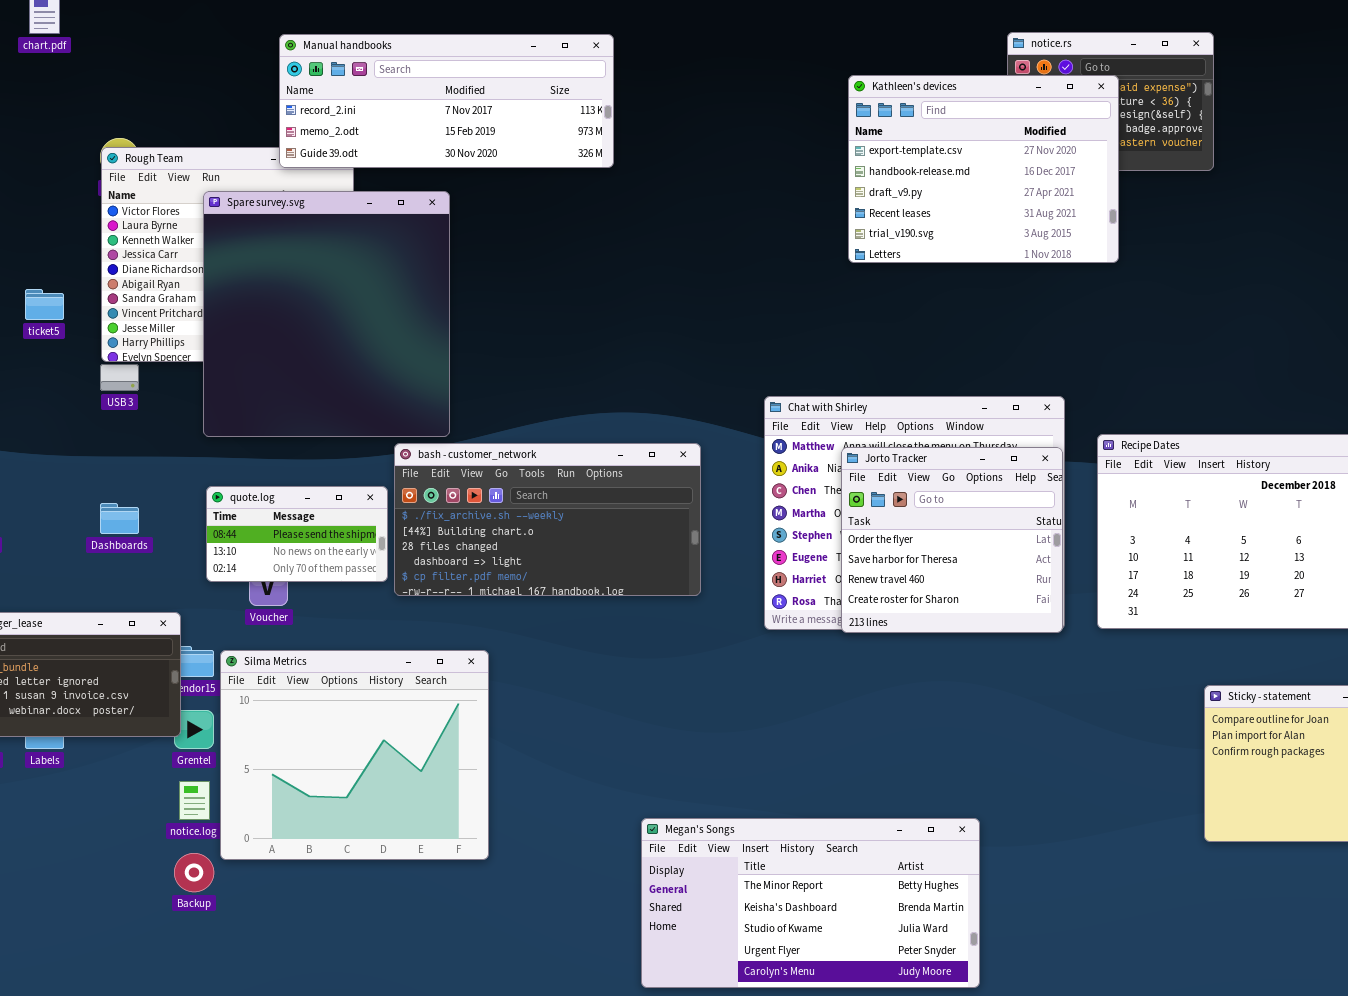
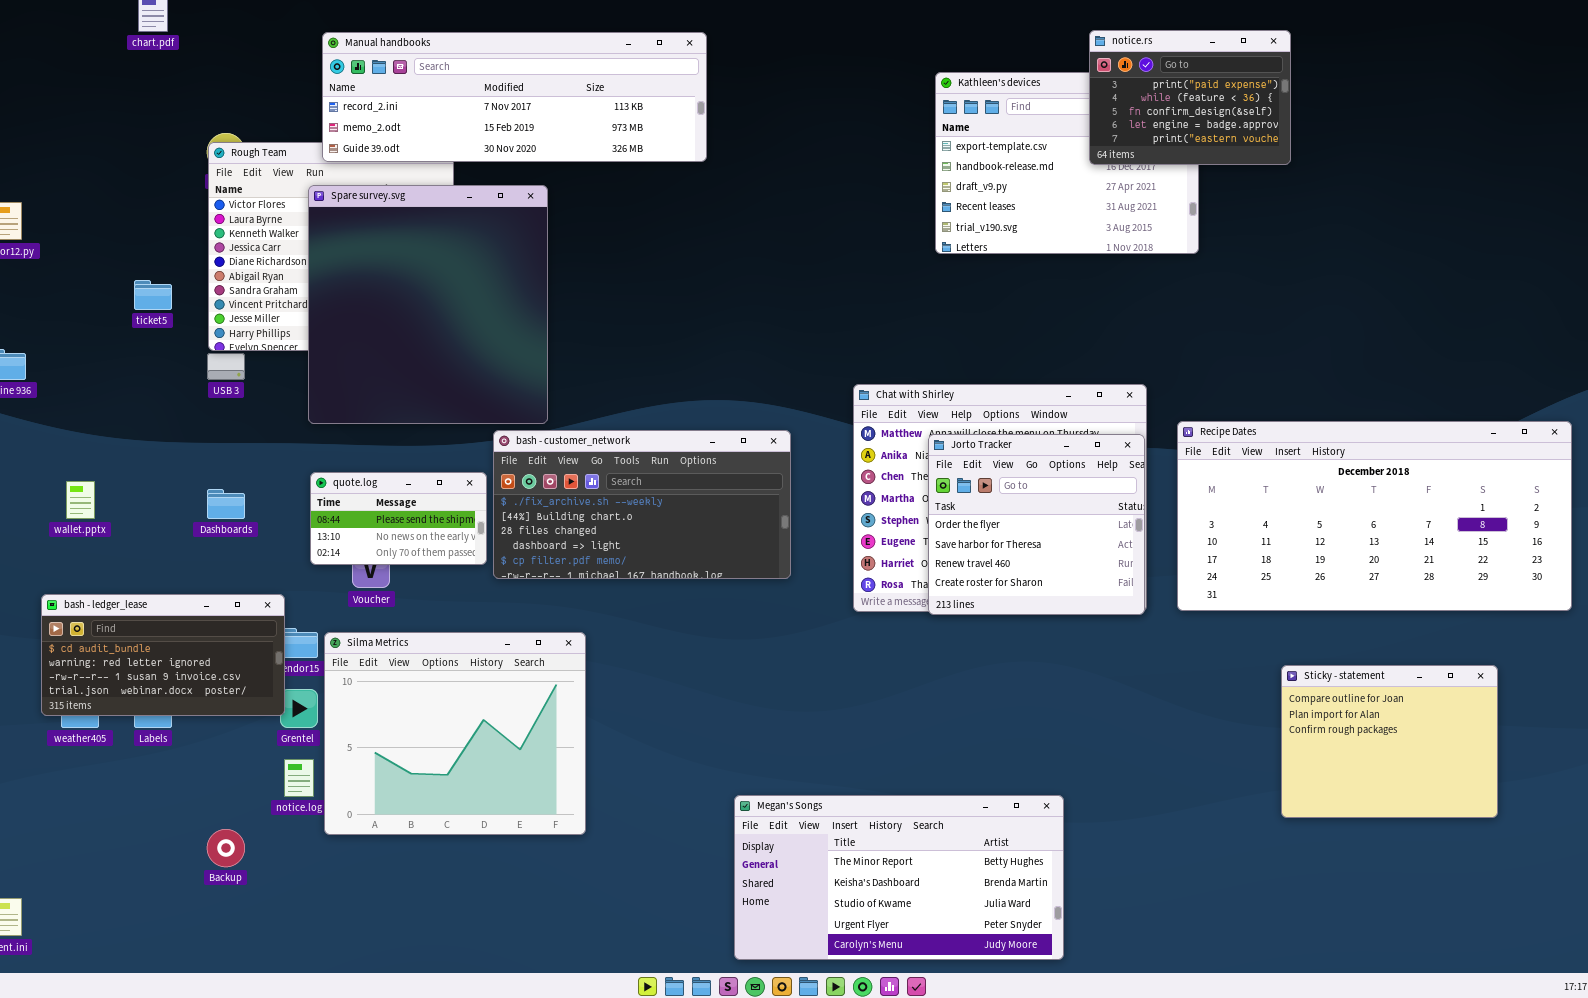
notice.rs: [1007,32,1214,171] -> [1089,30,1291,165], raised
Manual handbooks: [279,34,614,168] -> [322,32,707,162], resized
Backup: [174,853,214,892] -> [207,829,245,867], moved

